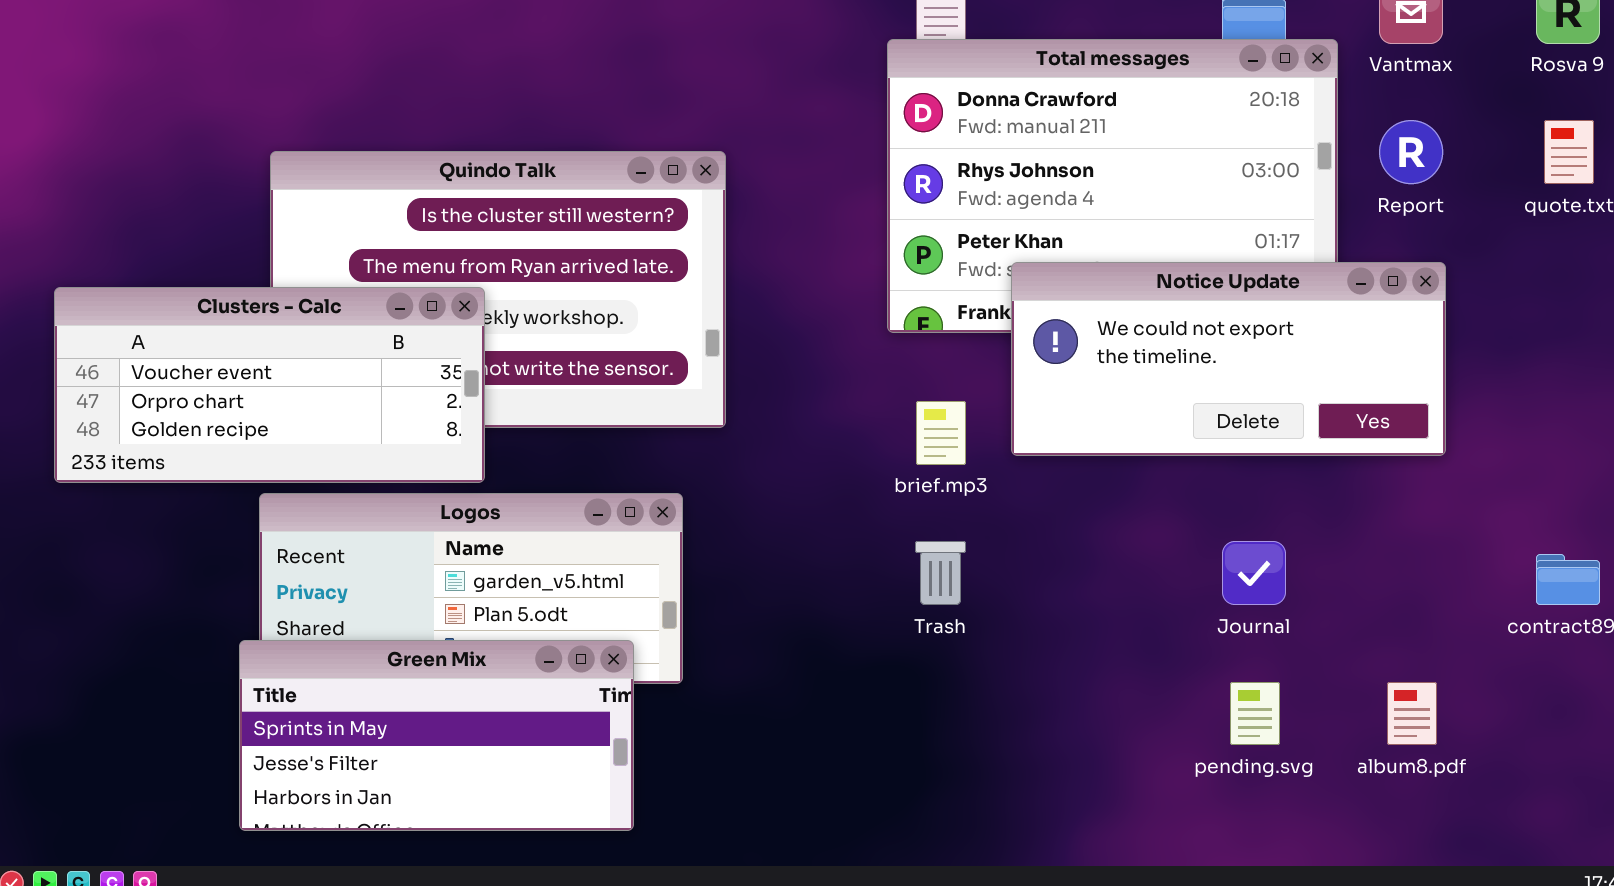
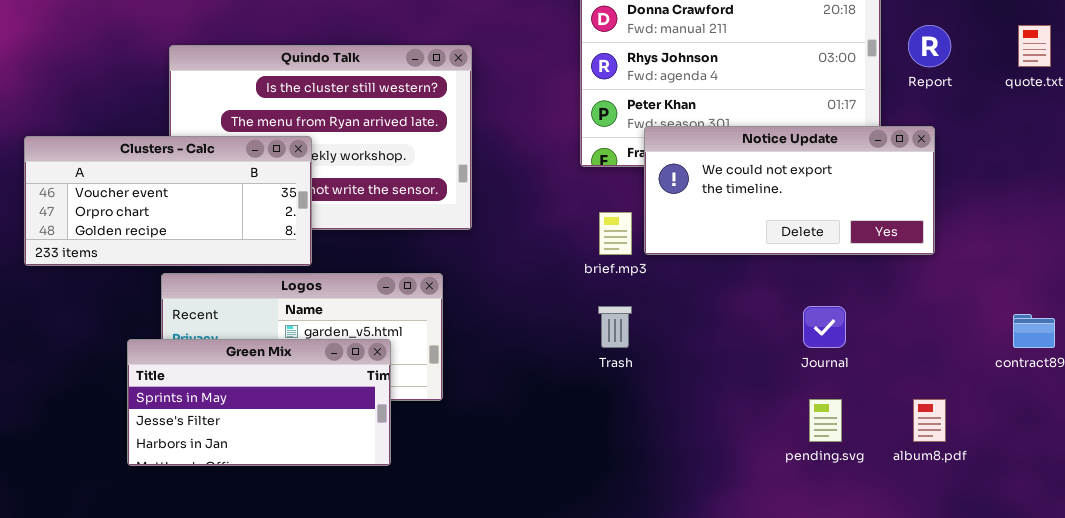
Notice Update: [1011,262,1446,456] -> [644,126,935,255], moved
Green Mix: [239,640,634,831] -> [127,339,391,466], moved

